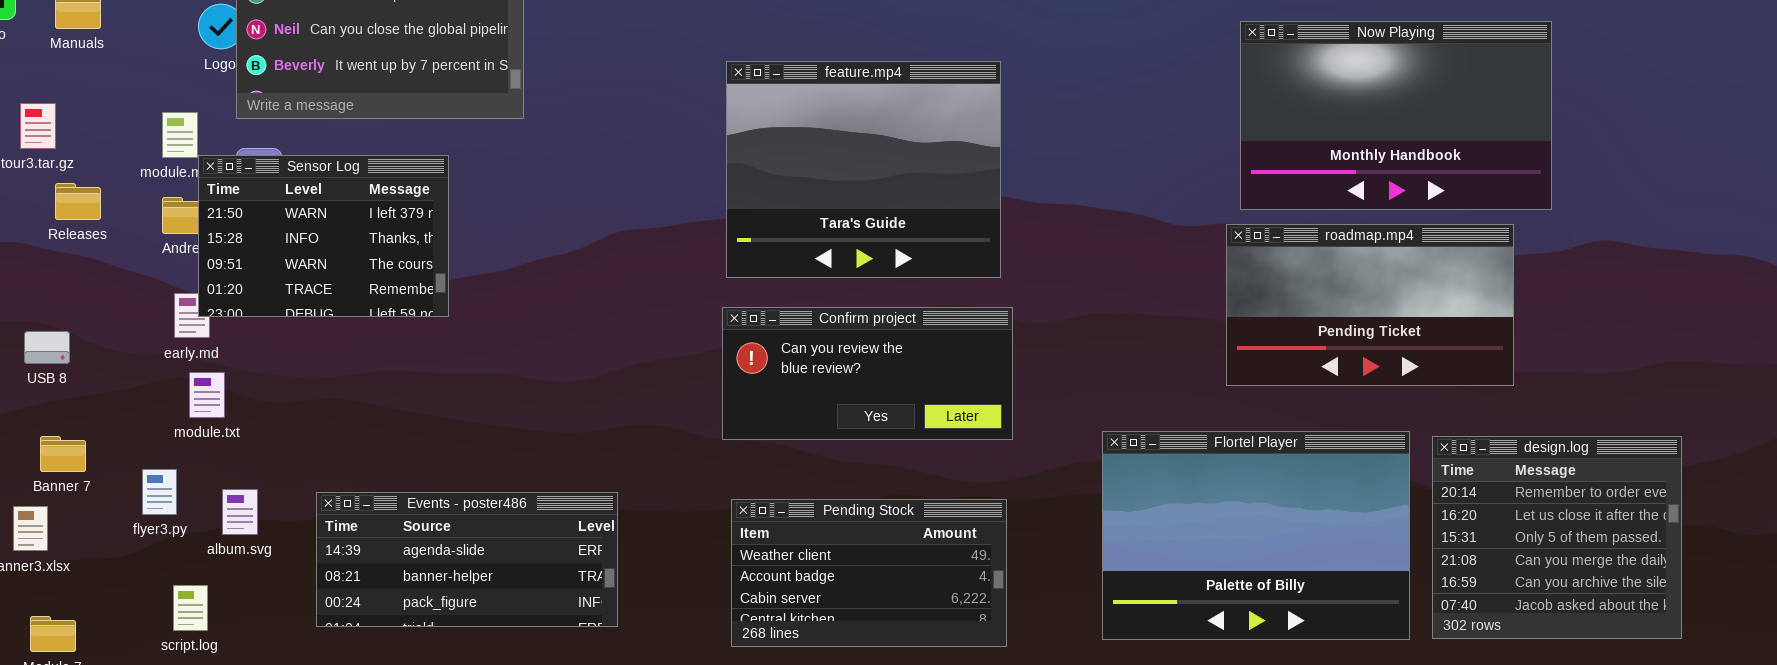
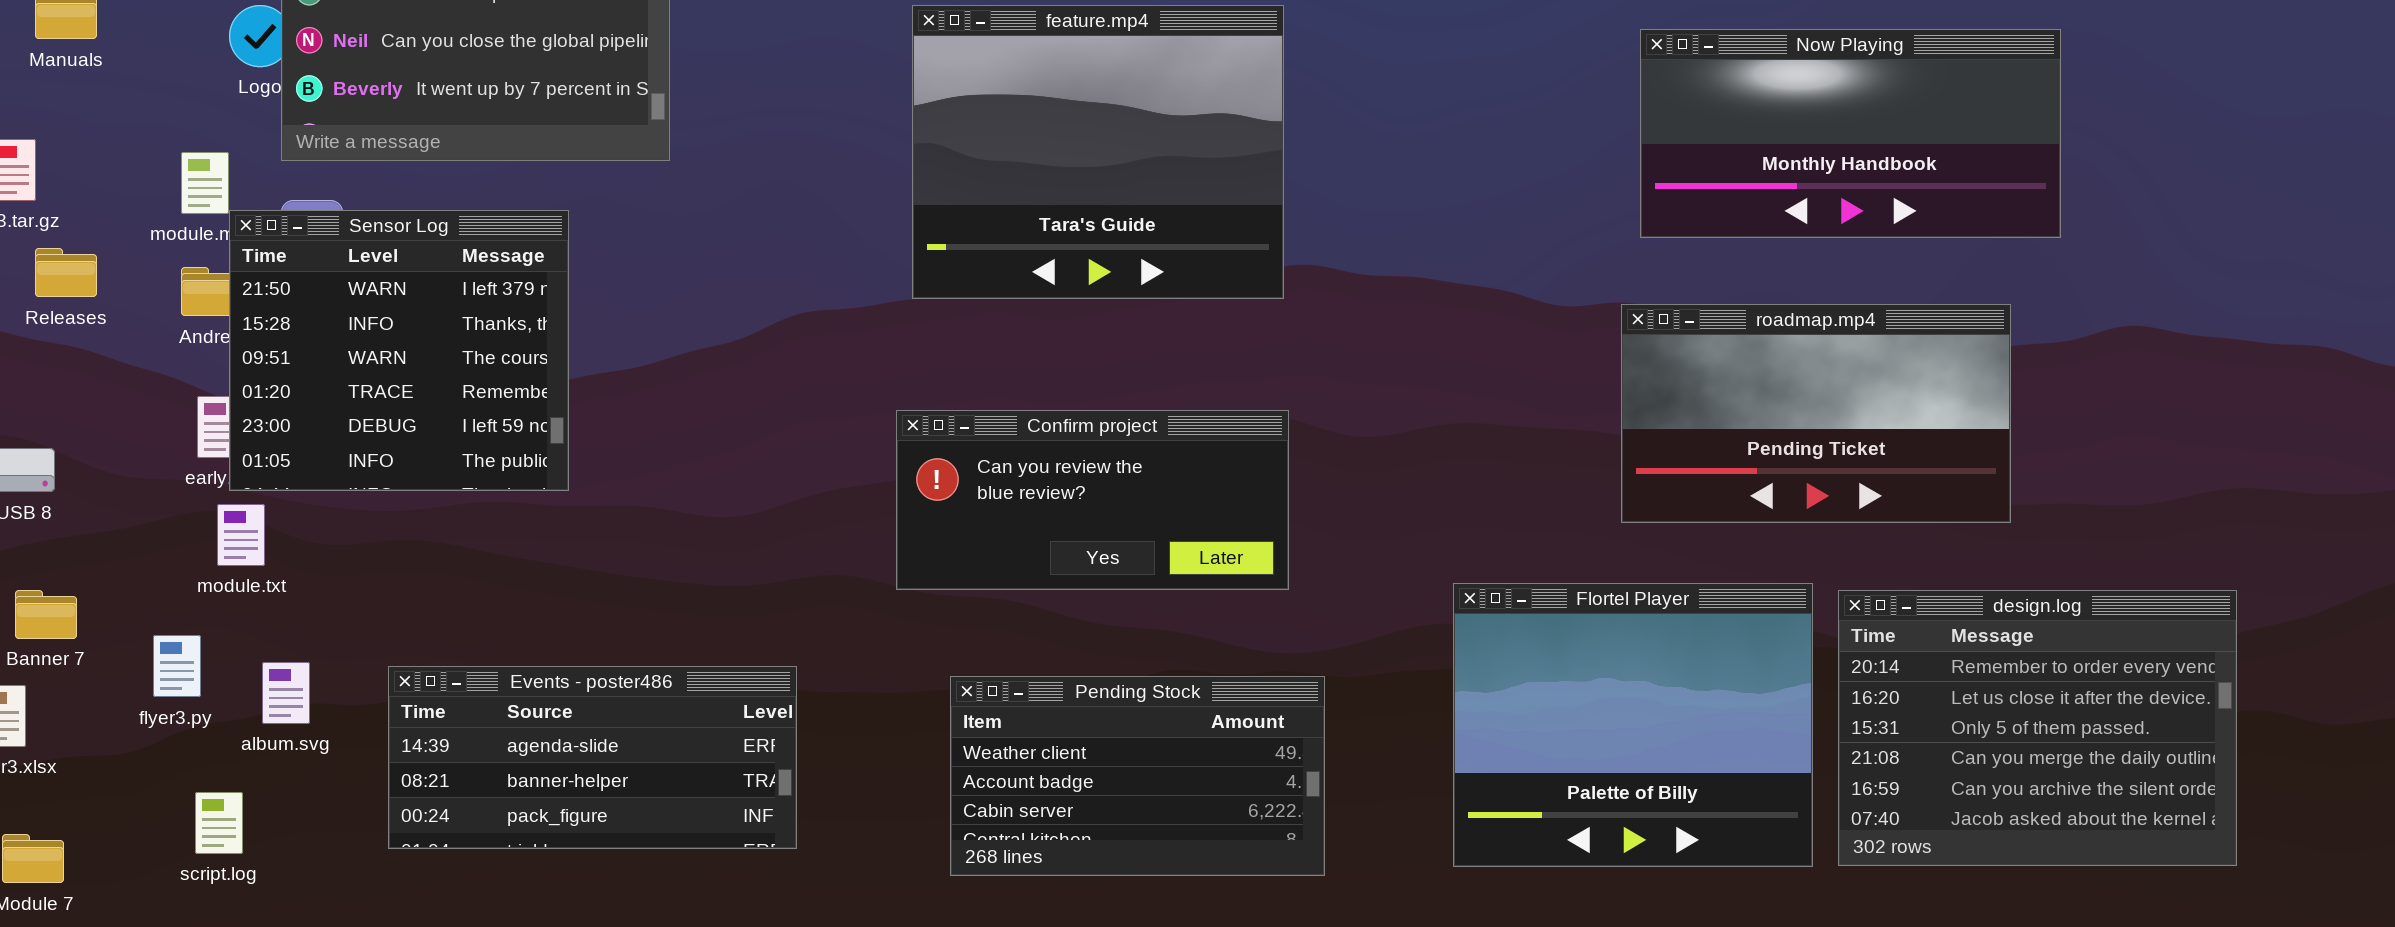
Now Playing: [1240,21,1552,210] -> [1640,29,2061,238], resized
feature.mp4: [726,61,1001,278] -> [912,5,1284,299], moved
Sensor Log: [198,155,449,317] -> [229,210,569,491], resized
Confirm project: [722,307,1013,440] -> [896,410,1289,590], moved
Flortel Player: [1102,431,1410,640] -> [1453,583,1813,867], resized
design.log: [1432,436,1682,639] -> [1838,590,2237,866], resized

